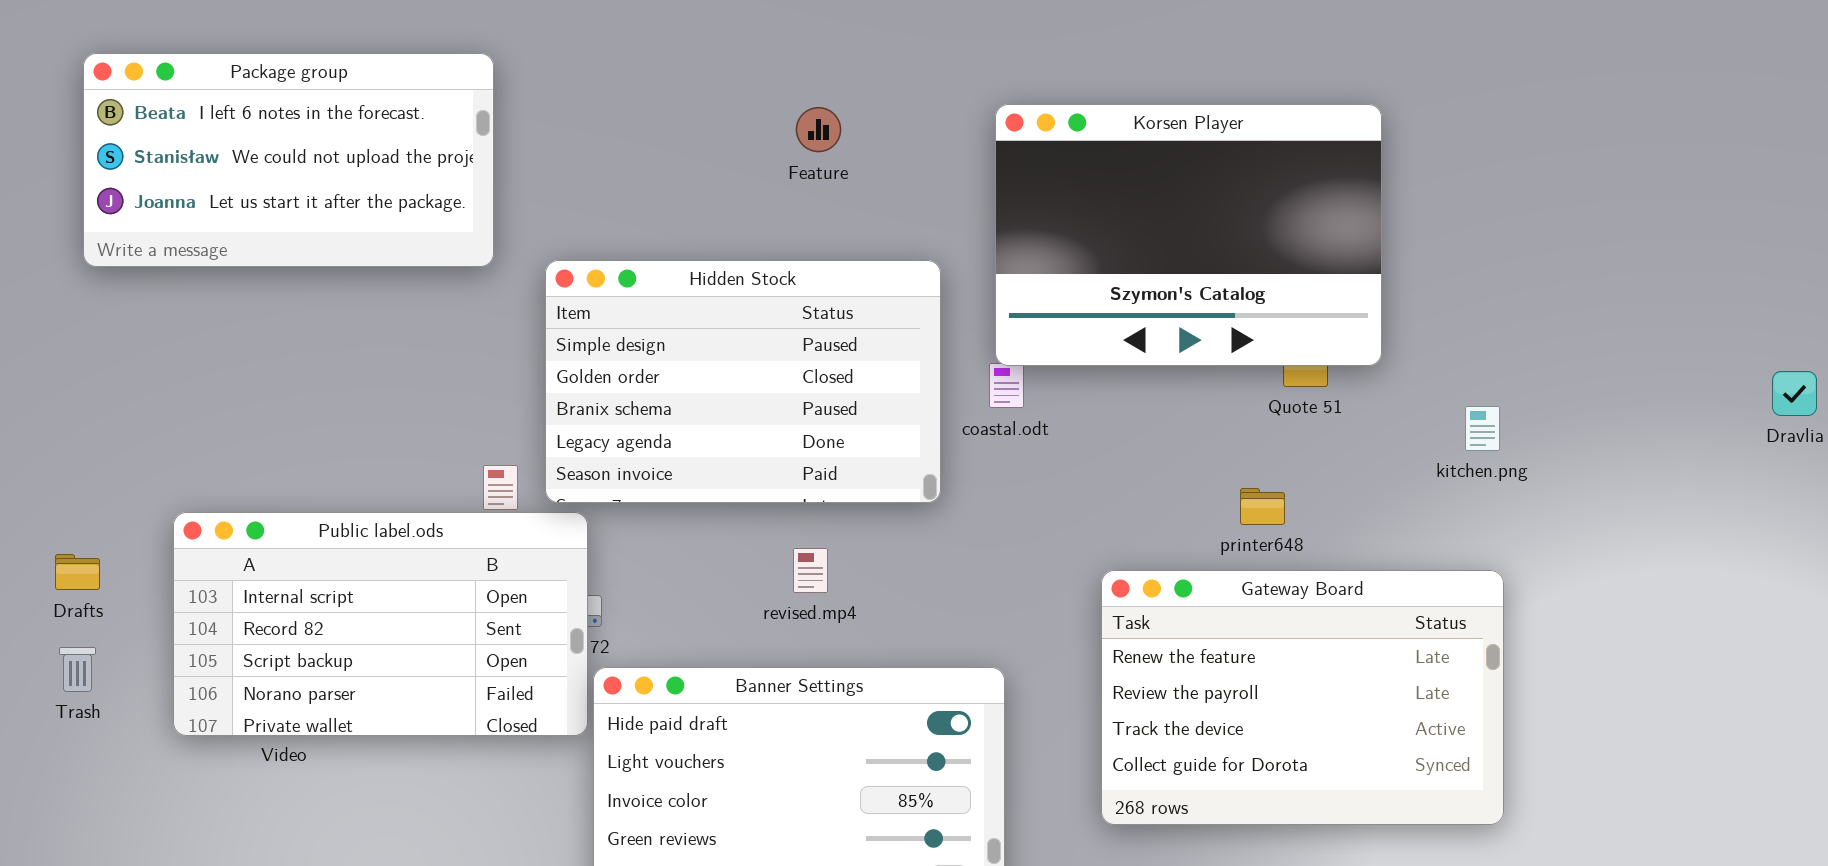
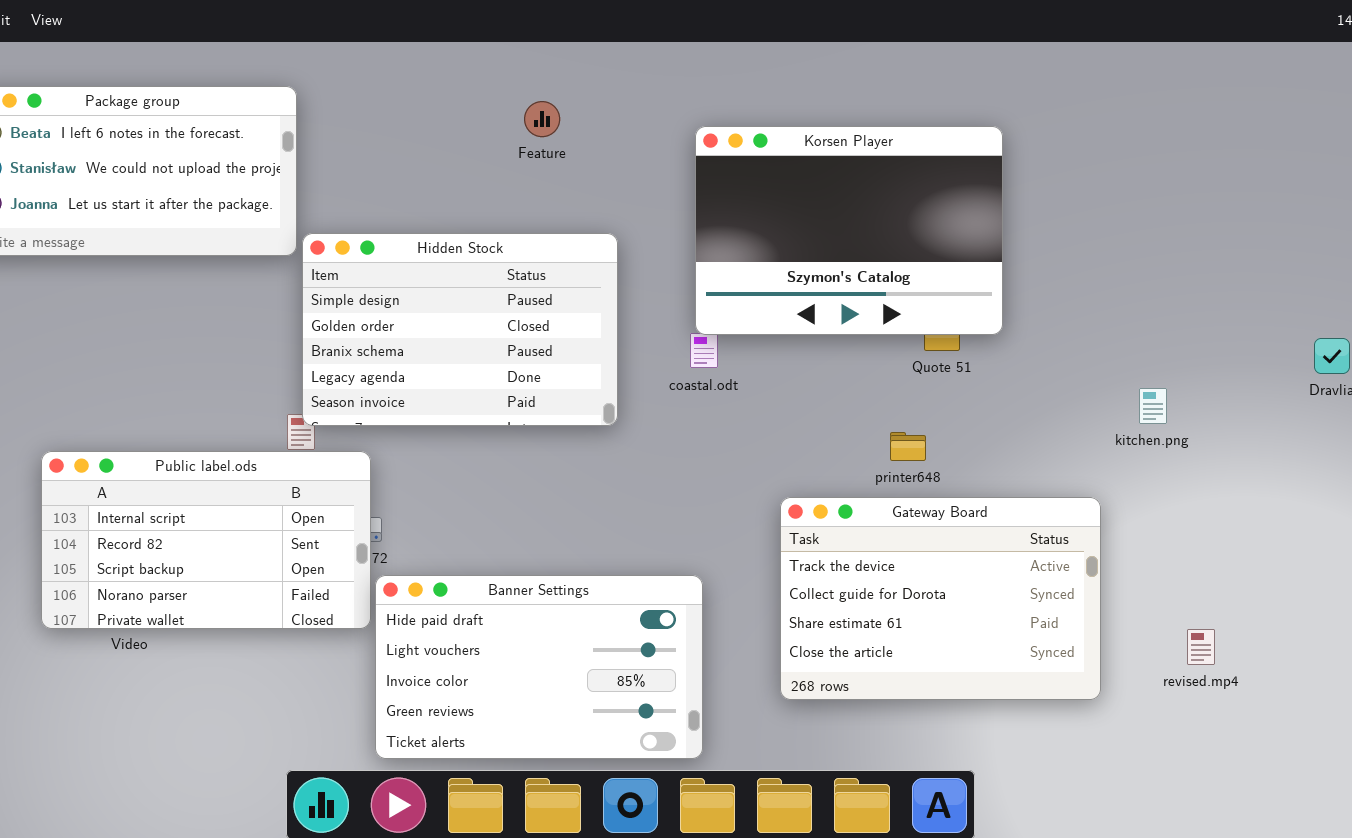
Feature: [796,107,841,152] -> [524,101,560,137], moved
Hidden Stock: [545,260,941,503] -> [302,233,618,426], moved
kitchen.png: [1465,406,1500,451] -> [1139,388,1167,424], moved
revised.mp4: [793,548,828,593] -> [1187,629,1215,665], moved
Gateway Board: [1101,570,1504,825] -> [780,497,1101,700], scrolled down 2 rows

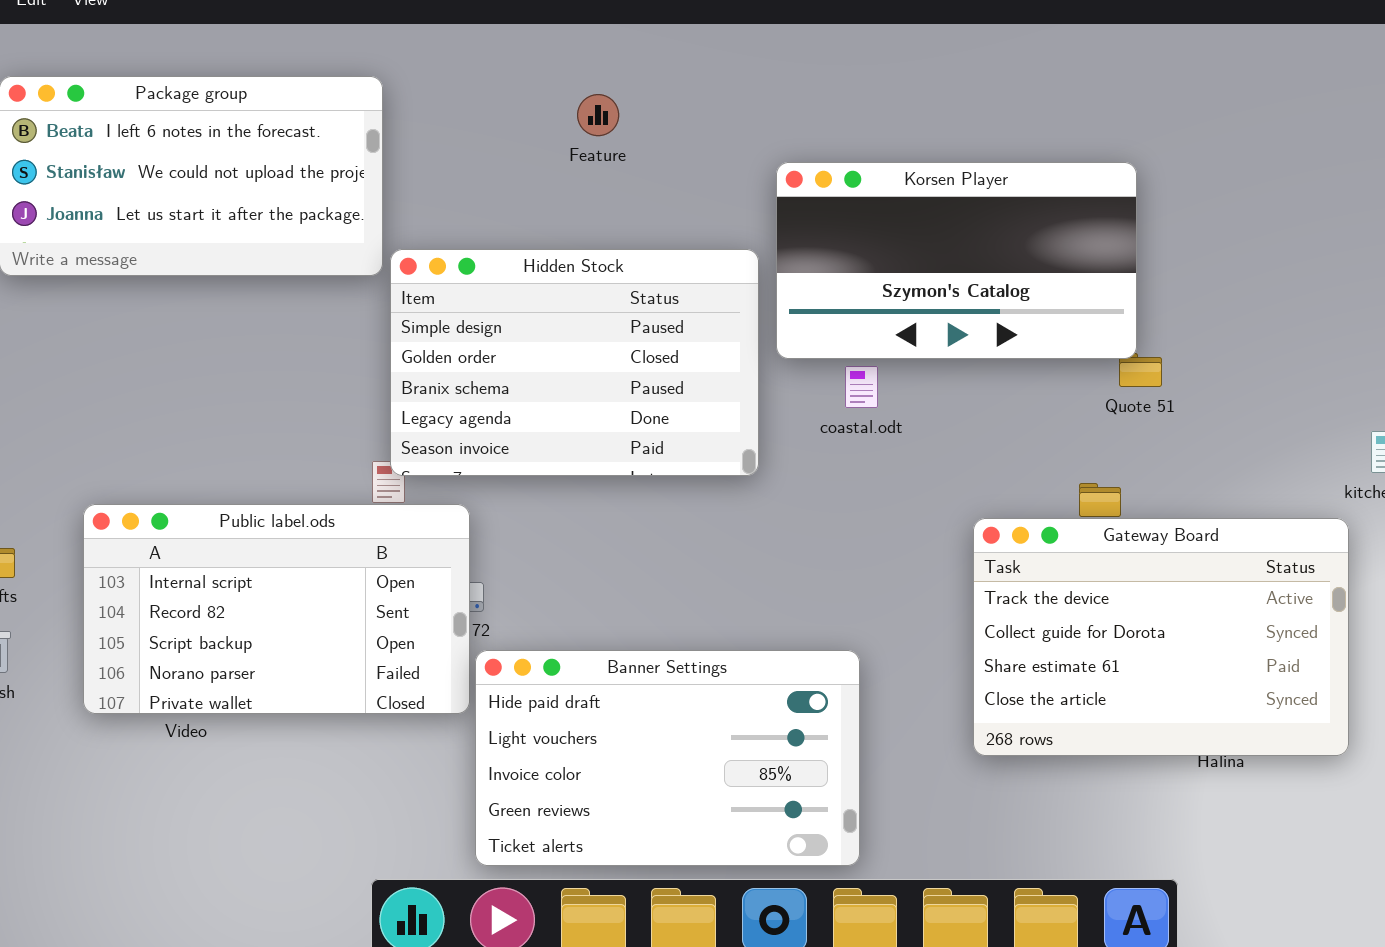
Feature: [524,101,560,137] -> [577,94,619,136], moved
Korsen Player: [695,126,1003,335] -> [776,162,1137,359], moved, resized
Gateway Board: [780,497,1101,700] -> [973,518,1349,756], moved

